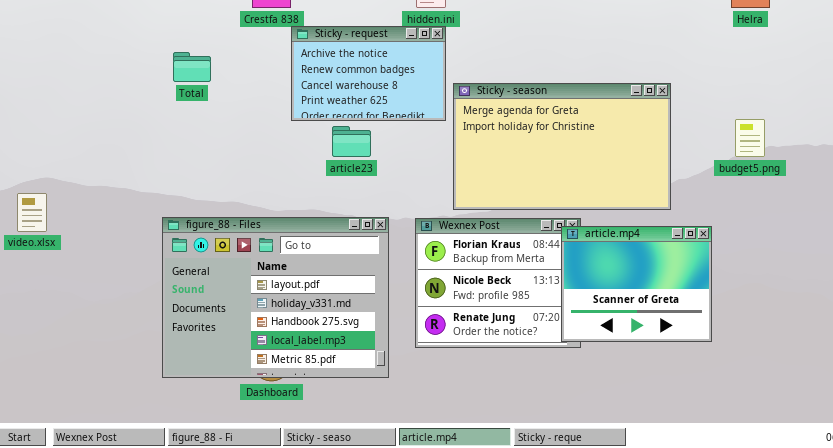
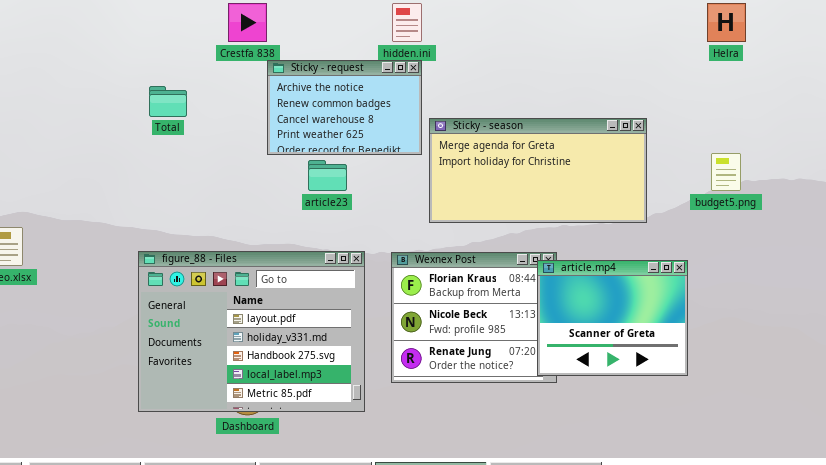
Sticky - season: [453,83,671,210] -> [429,118,647,223], resized

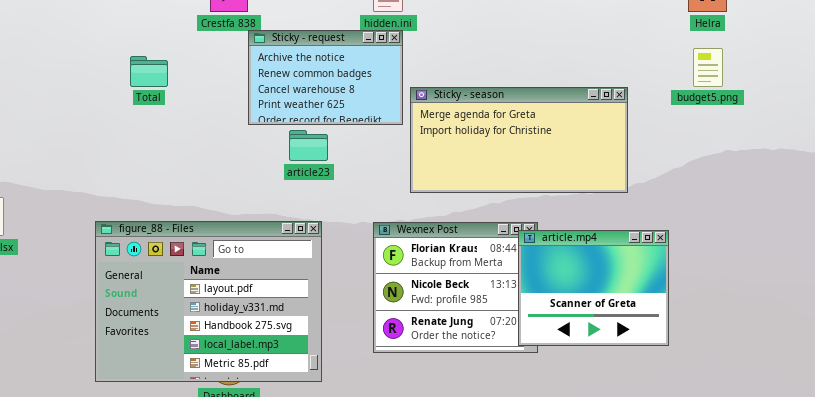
budget5.png: [711,153,741,191] -> [693,48,723,87], moved
figure_88 - Files: [138,251,365,412] -> [95,221,322,382], moved

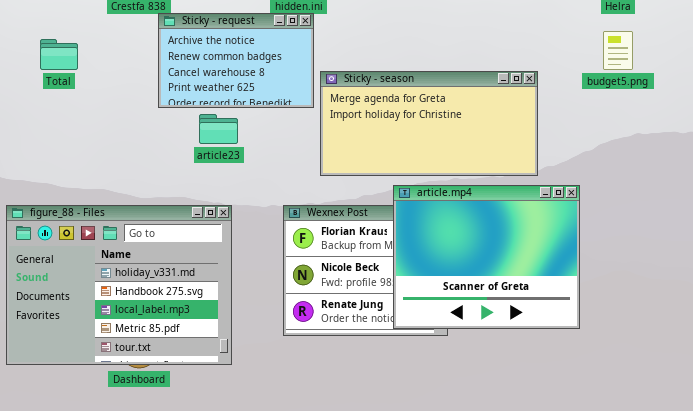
figure_88 - Files: [95,221,322,382] -> [6,205,232,365], scrolled down 1 row
article.mp4: [518,230,669,346] -> [393,185,580,329], resized

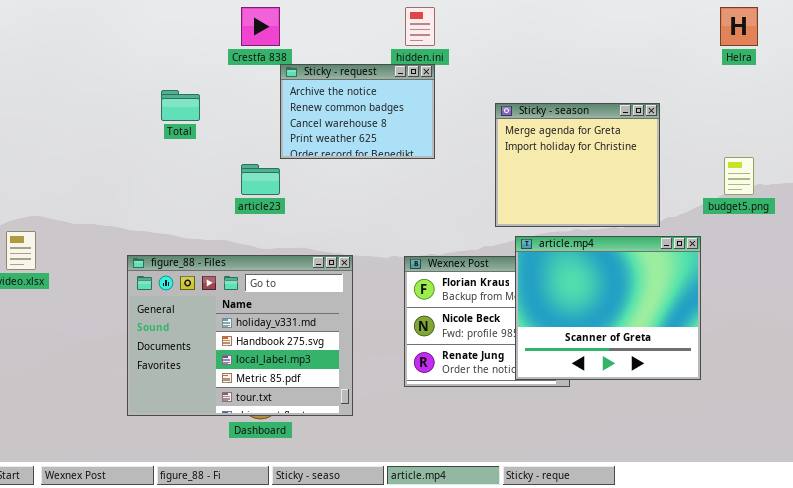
budget5.png: [603,31,633,70] -> [724,157,754,195], moved
Sticky - season: [320,71,538,176] -> [495,103,660,227], resized
article23: [199,114,238,144] -> [241,164,280,195], moved

